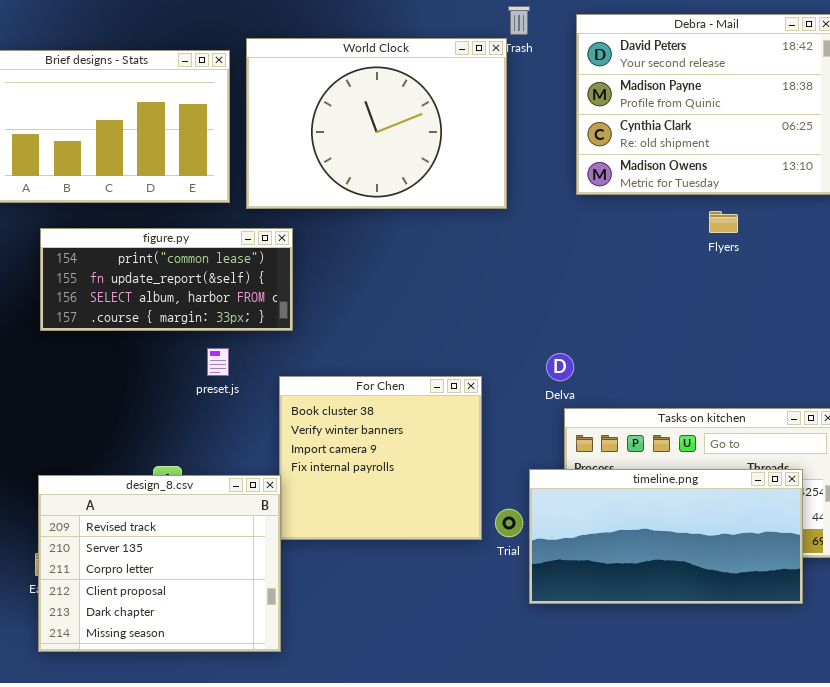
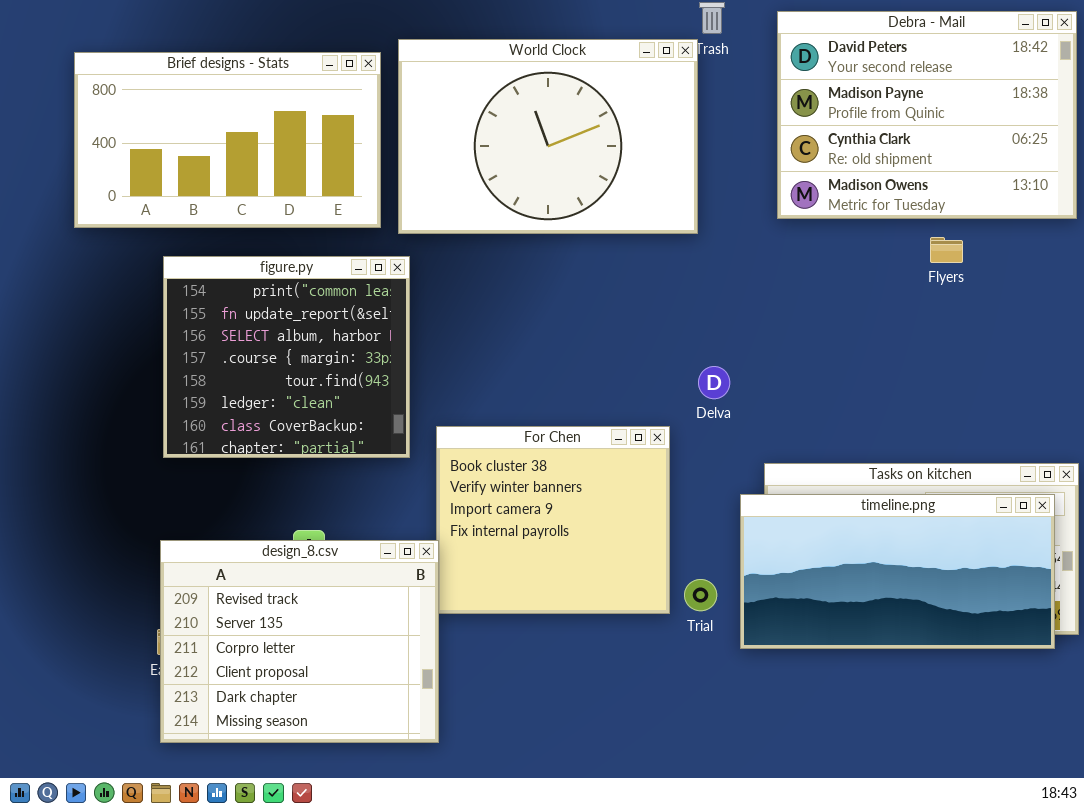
figure.py: [40,228,293,331] -> [163,256,410,458], resized
Delva: [546,353,574,381] -> [698,366,730,399], moved
timeline.png: [529,469,803,604] -> [740,494,1055,649], moved

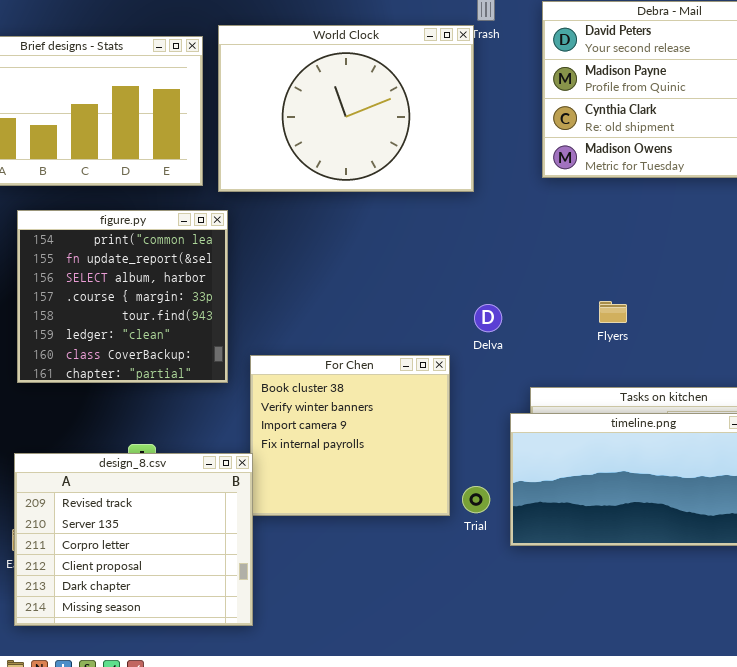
Flyers: [930,237,963,263] -> [599,301,627,323], moved

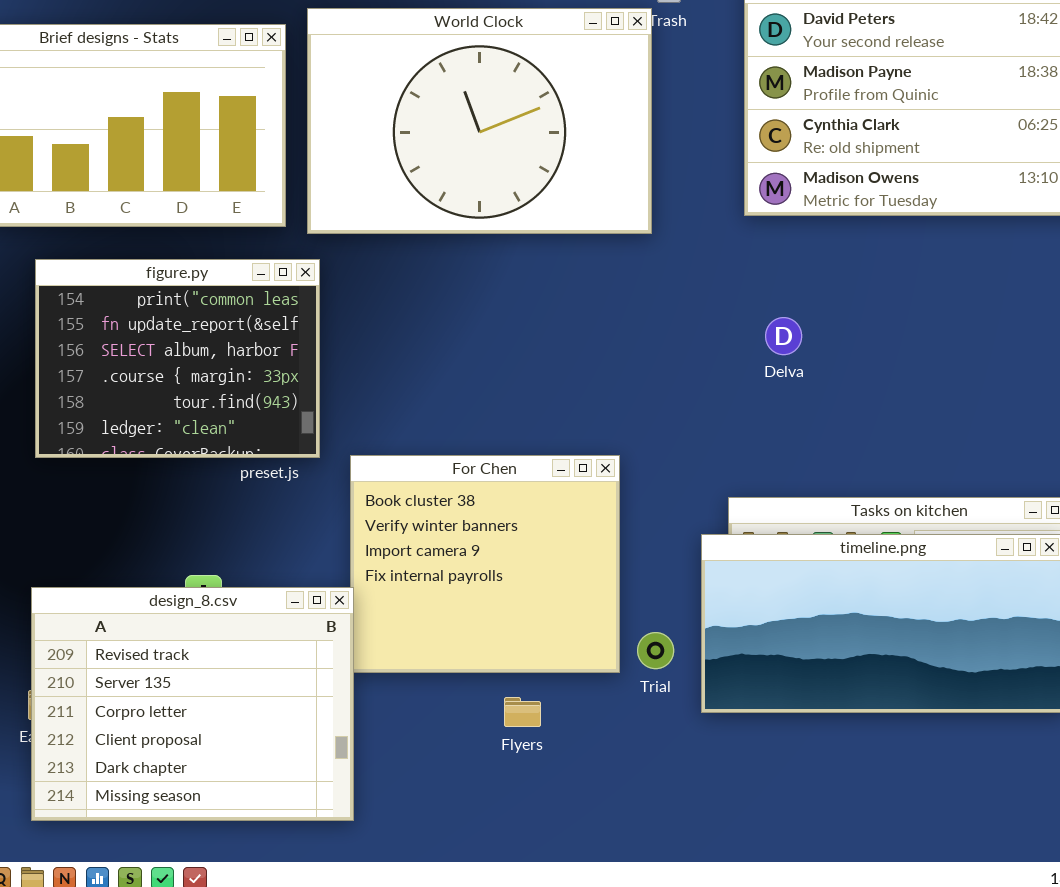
figure.py: [17,210,228,383] -> [35,259,320,458], resized
Flyers: [599,301,627,323] -> [504,697,541,727], moved
Delva: [474,304,502,332] -> [765,317,802,355], moved

